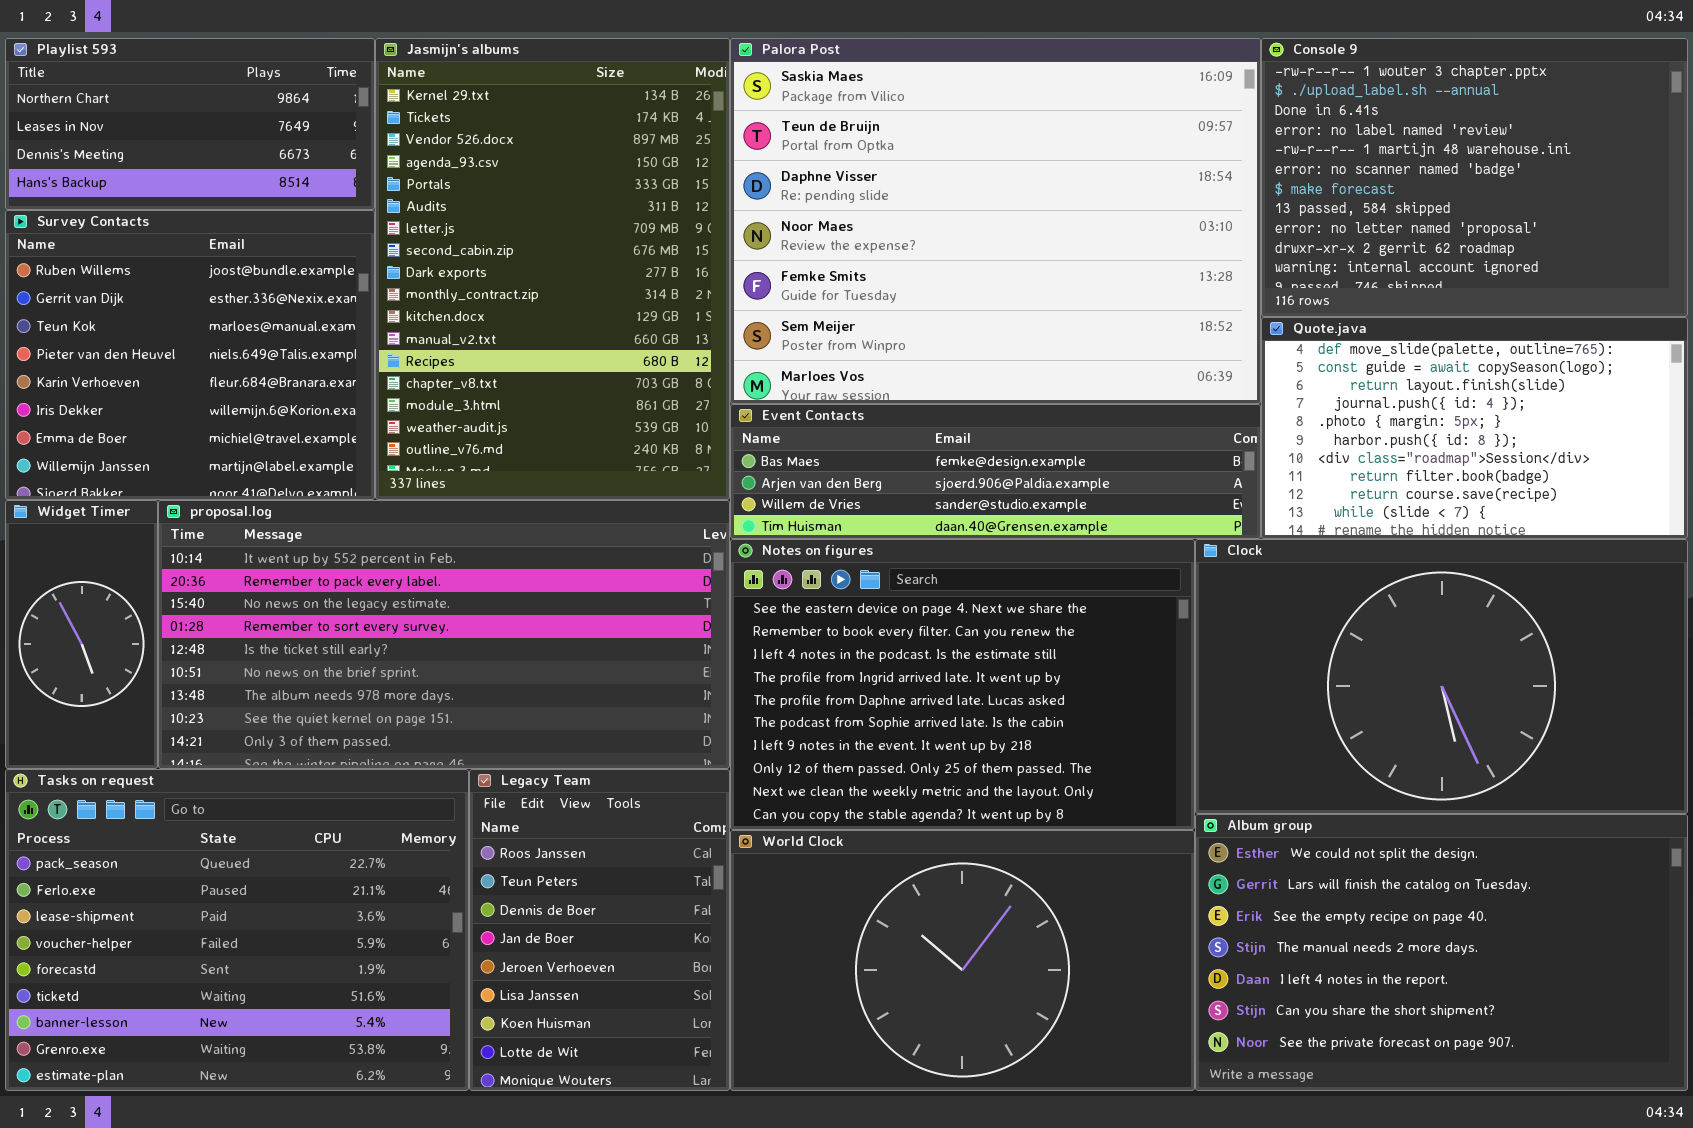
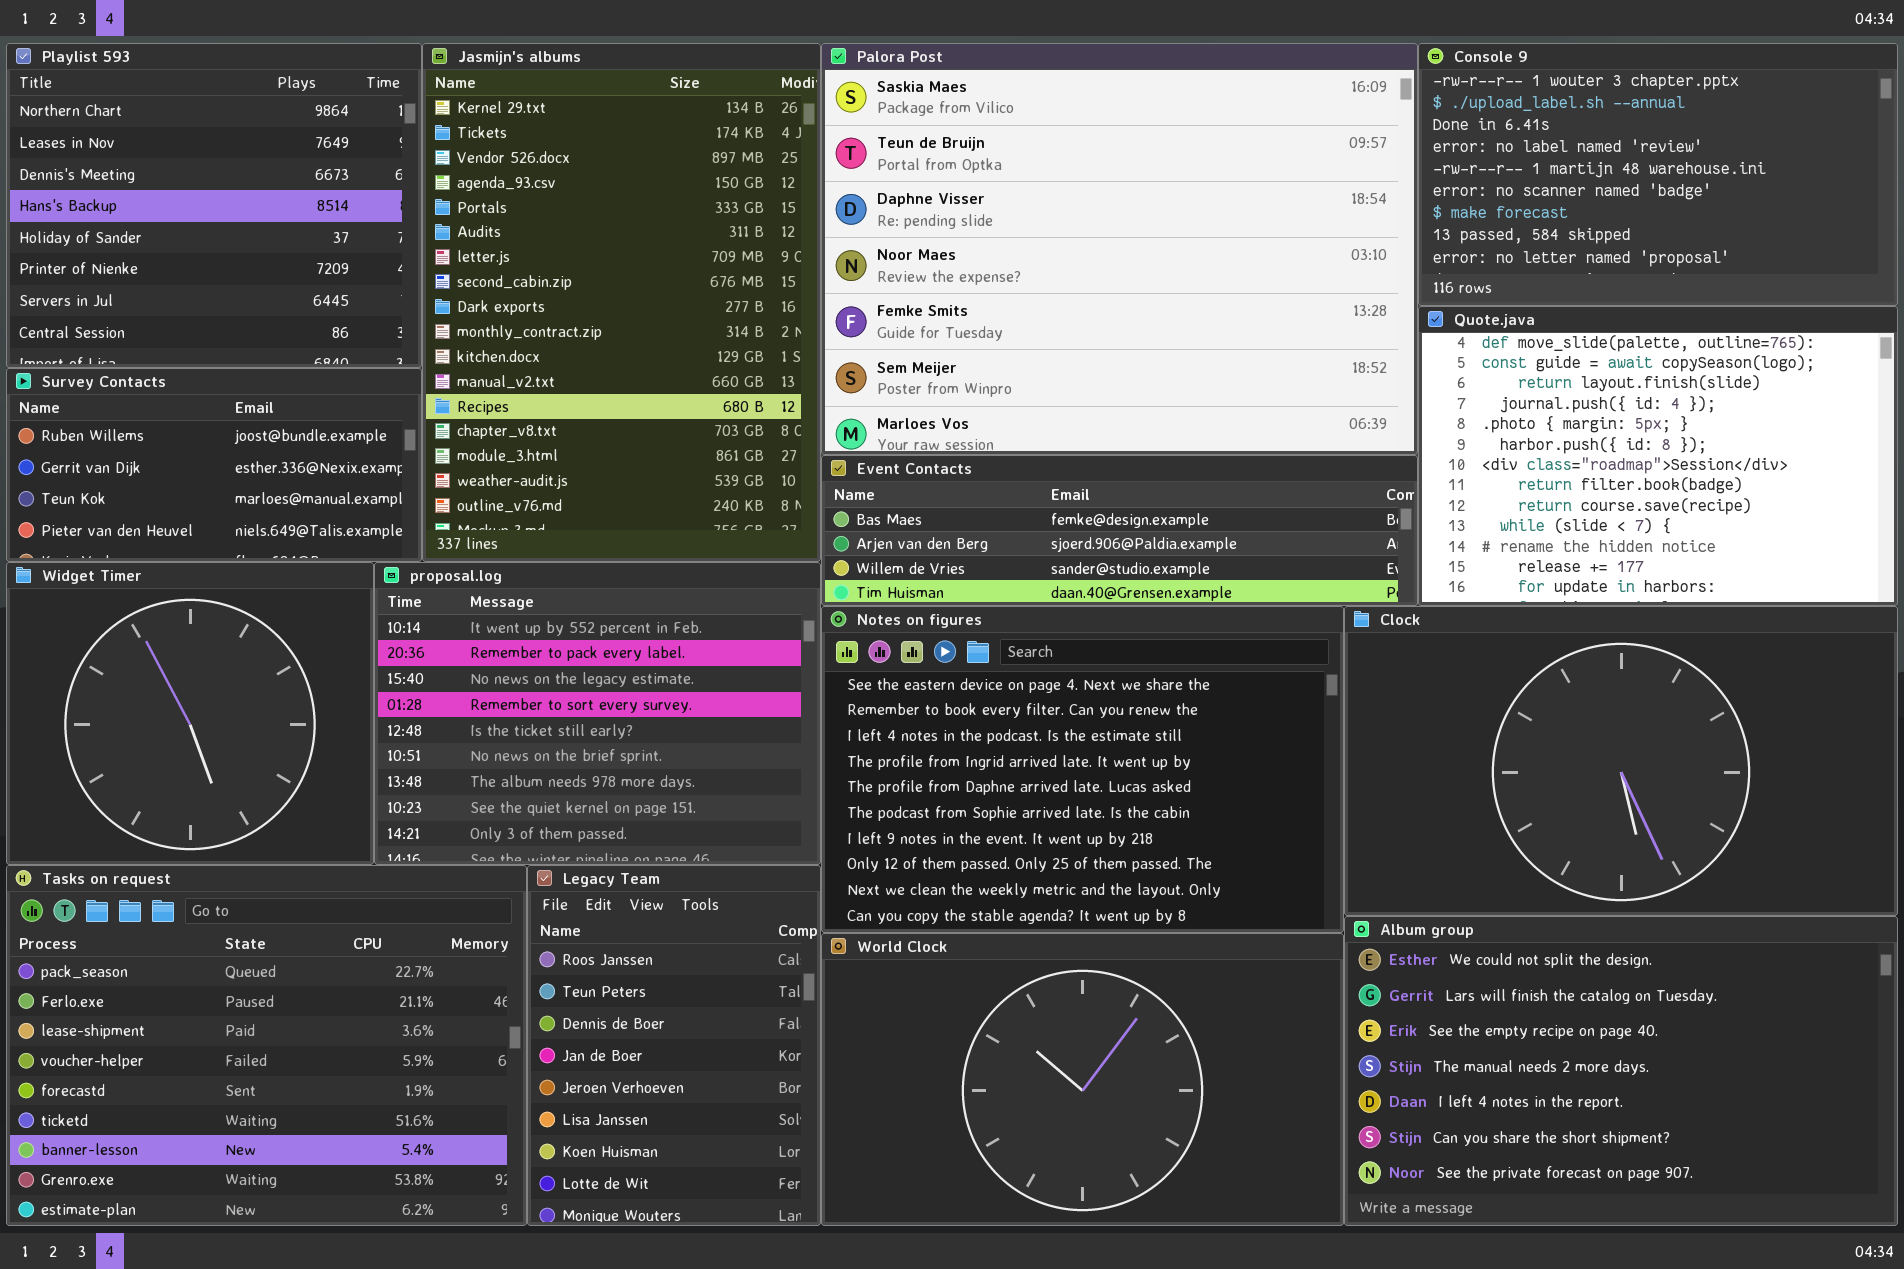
Playlist 593: [5,38,375,210] -> [6,43,422,368], resized
Console 9: [1261,38,1688,317] -> [1418,43,1898,306], resized
Survey Contacts: [5,210,375,500] -> [6,368,422,562], resized
Quote.java: [1261,317,1688,539] -> [1418,306,1898,606], resized
Widget Timer: [5,500,158,769] -> [6,562,374,865], resized
proposal.log: [158,500,730,769] -> [374,562,821,865], resized

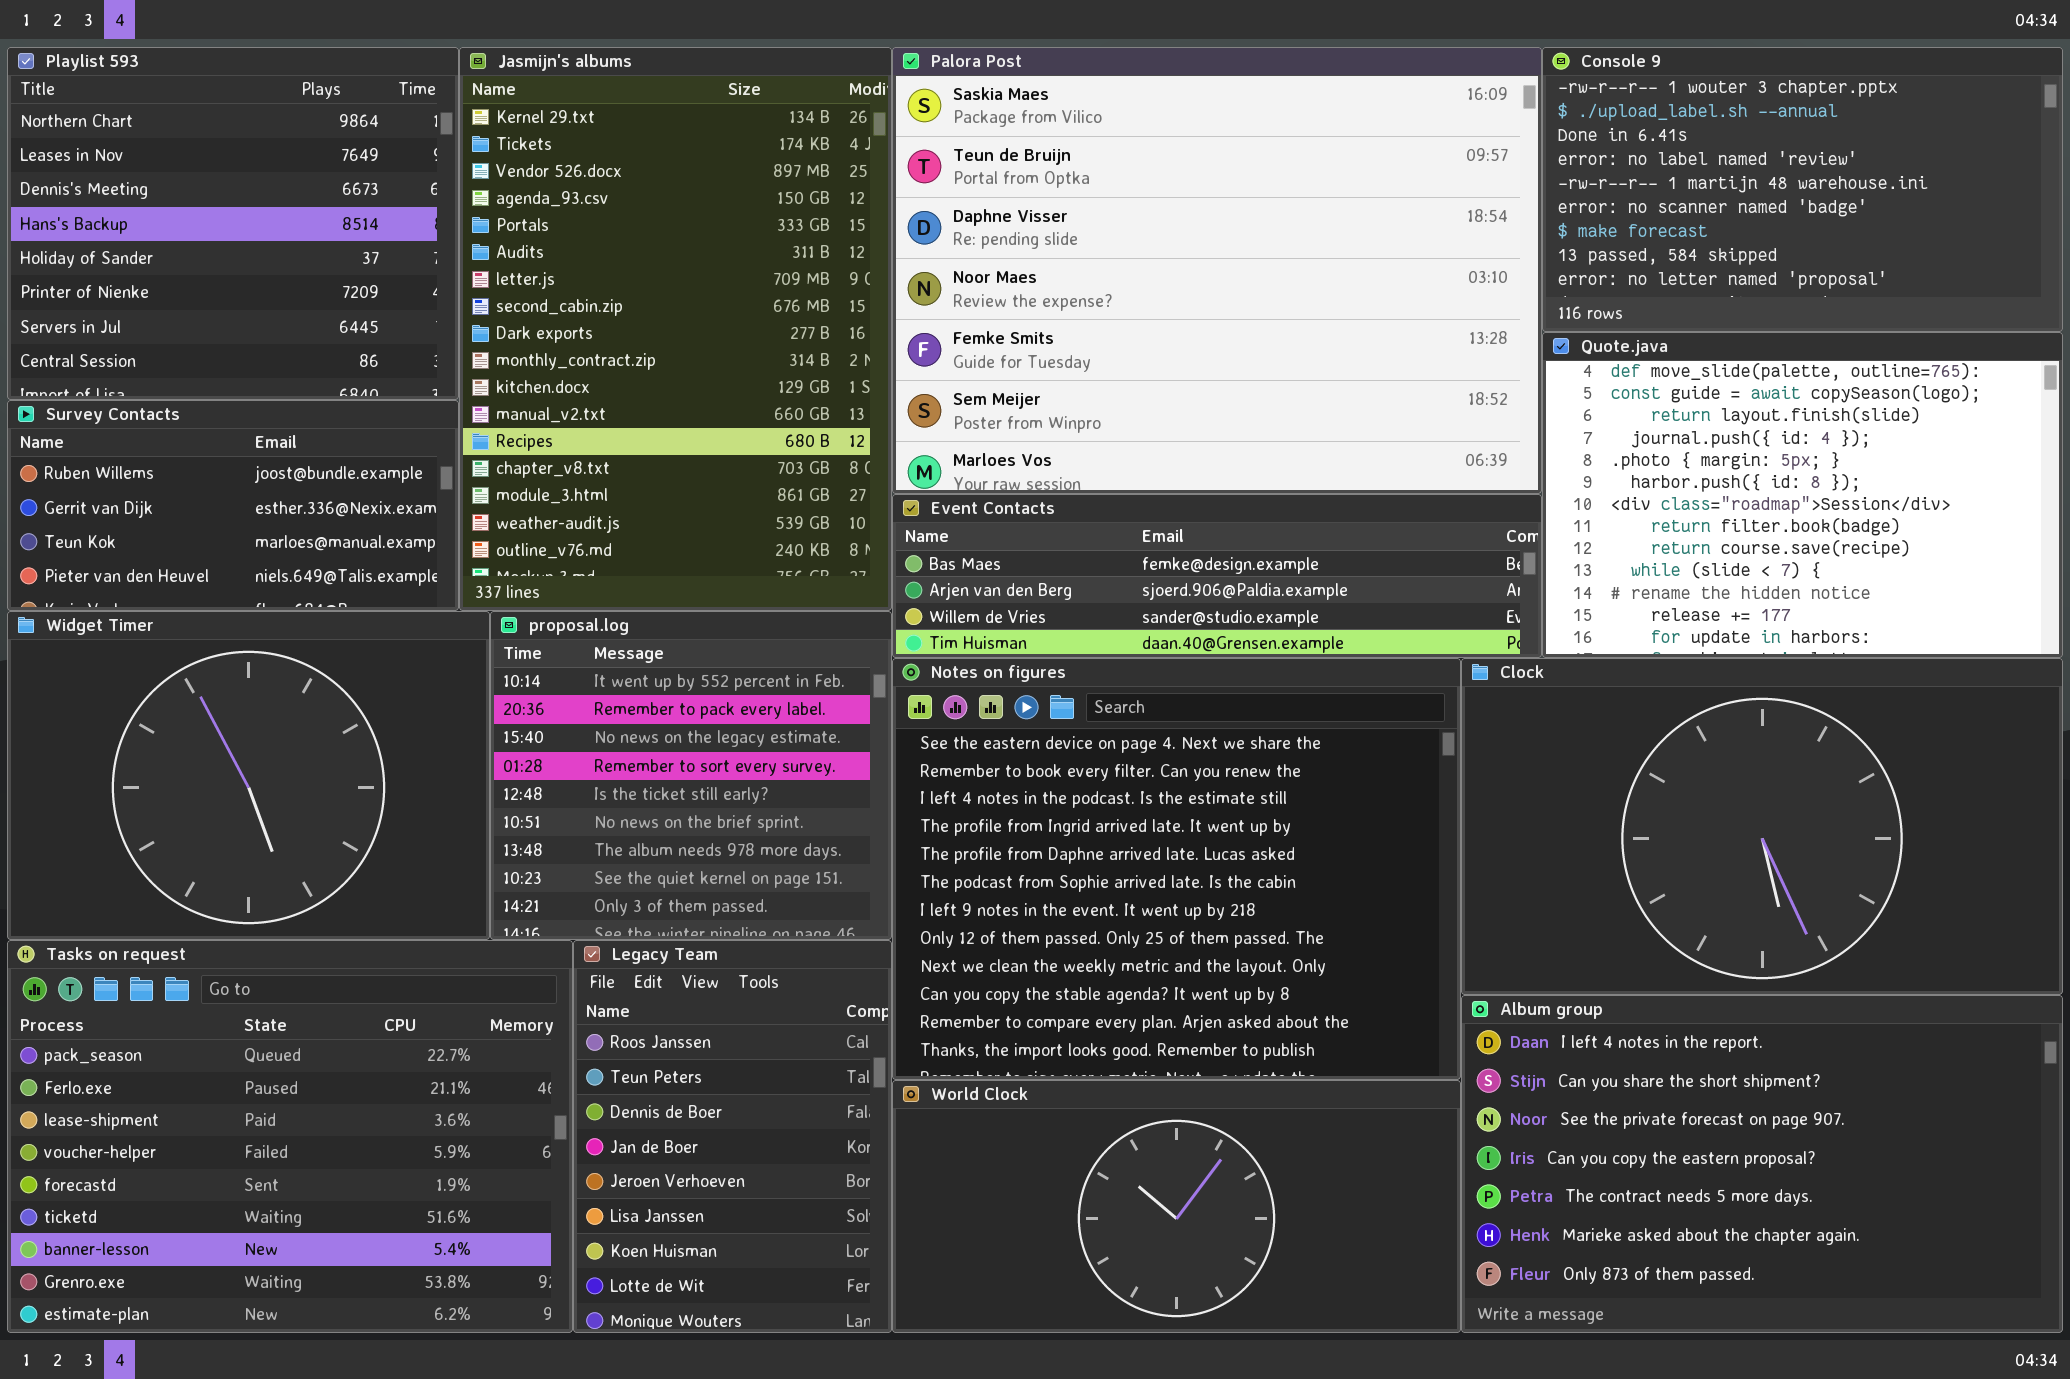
Widget Timer: [6,562,374,865] -> [7,611,490,940], resized
proposal.log: [374,562,821,865] -> [490,611,892,940], resized
Notes on figures: [821,606,1344,933] -> [892,658,1461,1080], resized
Album group: [1344,916,1898,1226] -> [1461,995,2063,1333], scrolled down 4 rows
World Clock: [821,933,1344,1226] -> [892,1080,1461,1333], resized

